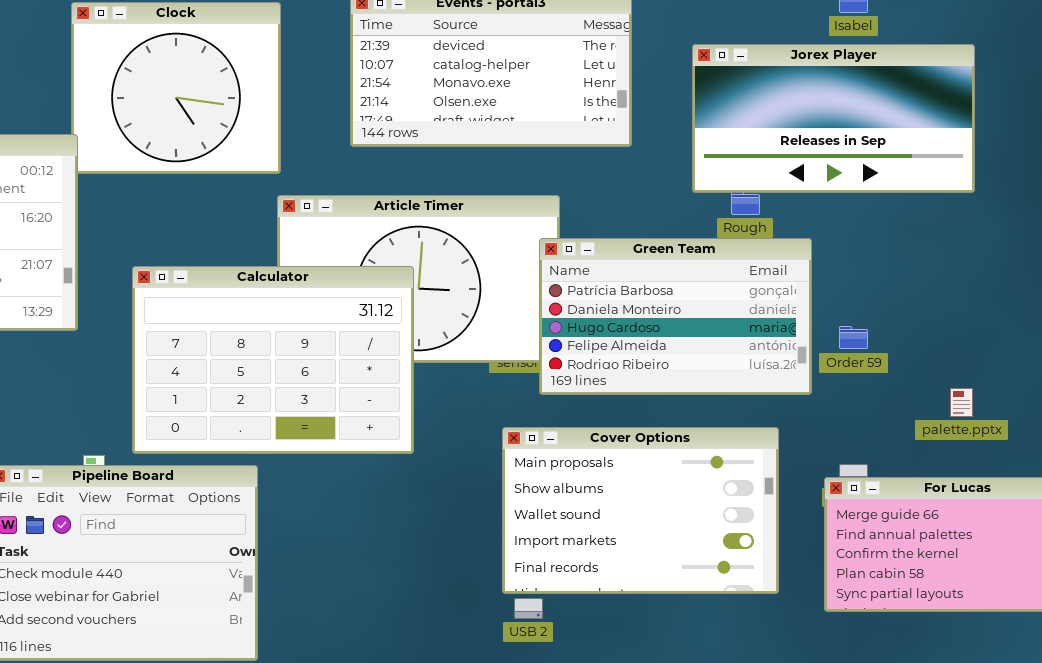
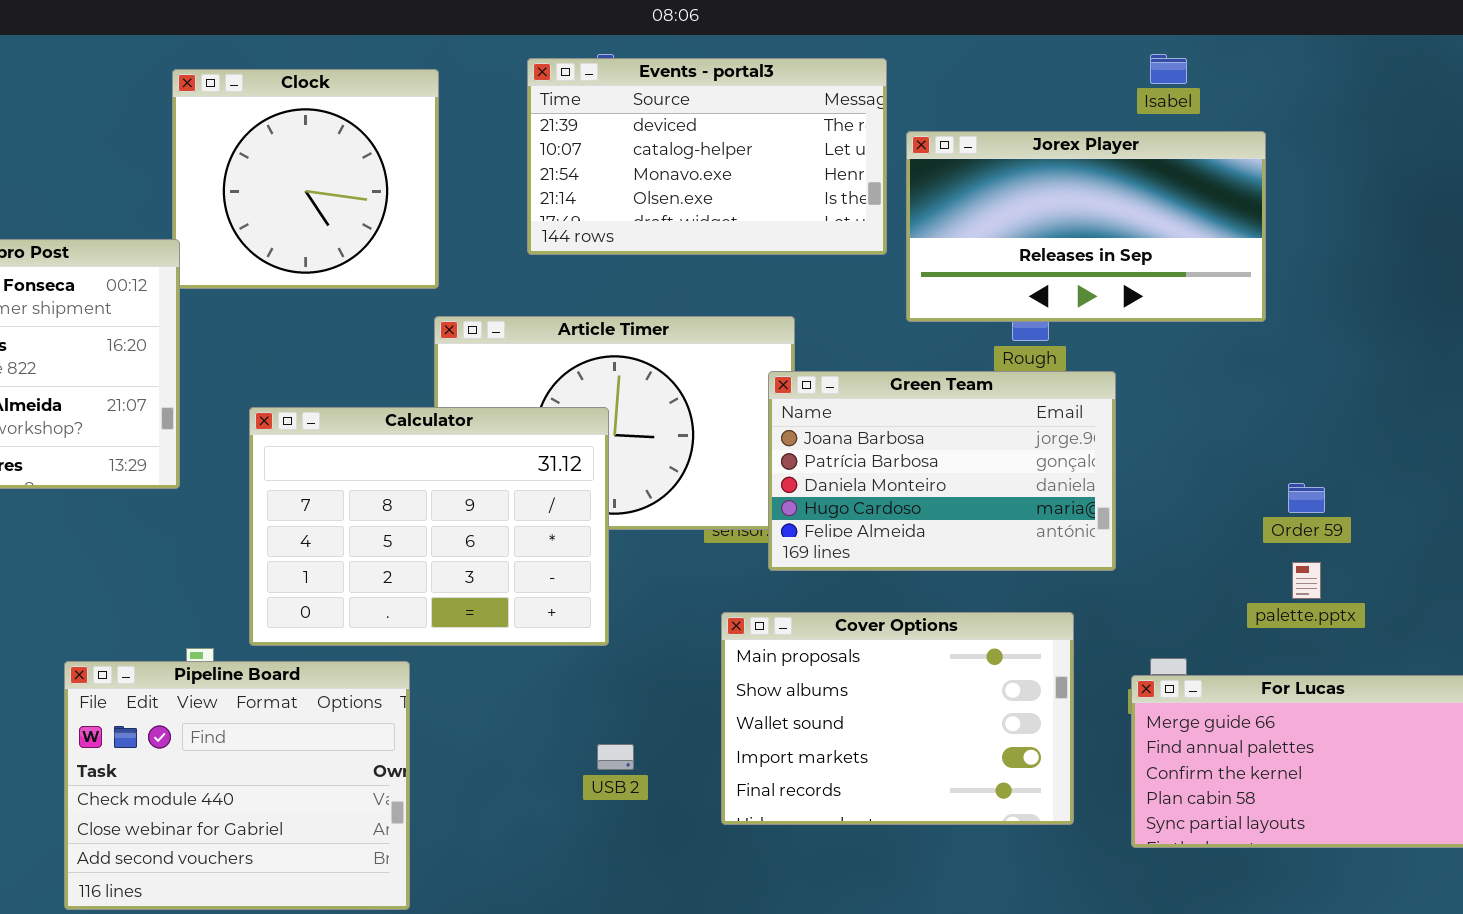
Jorex Player: [692,44,975,193] -> [906,131,1266,322], moved
Green Team: [539,238,812,395] -> [768,371,1116,571], scrolled up 1 row
Order 59: [839,326,868,349] -> [1288,483,1325,513], moved
USB 2: [514,598,543,619] -> [597,744,634,770], moved

